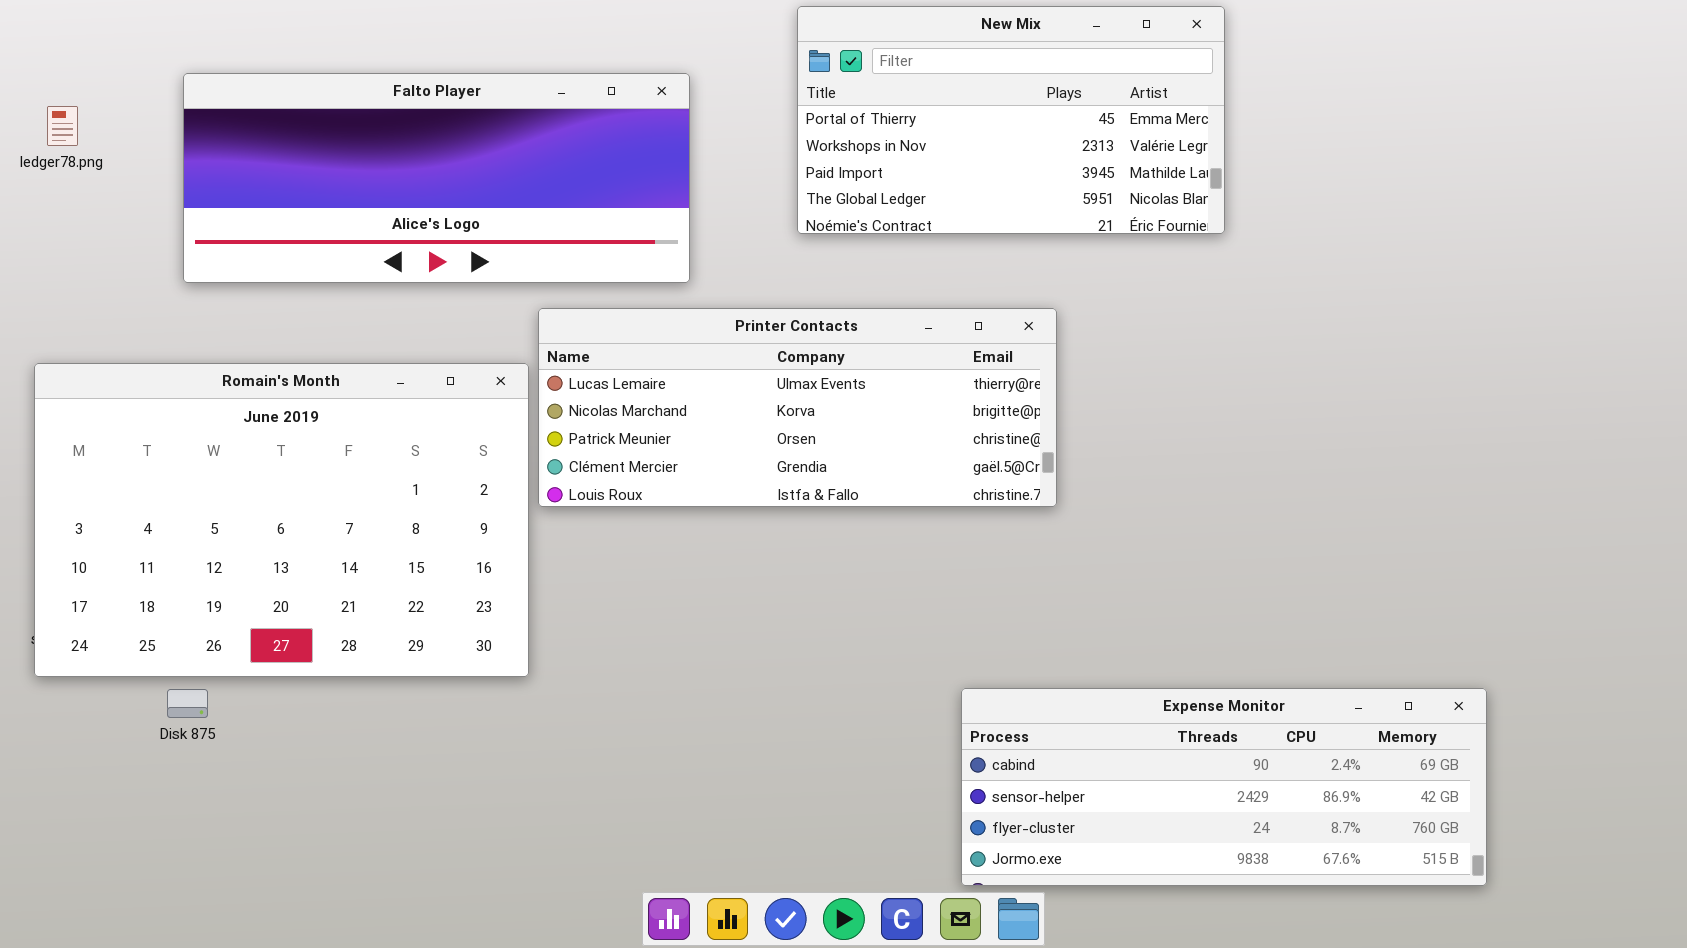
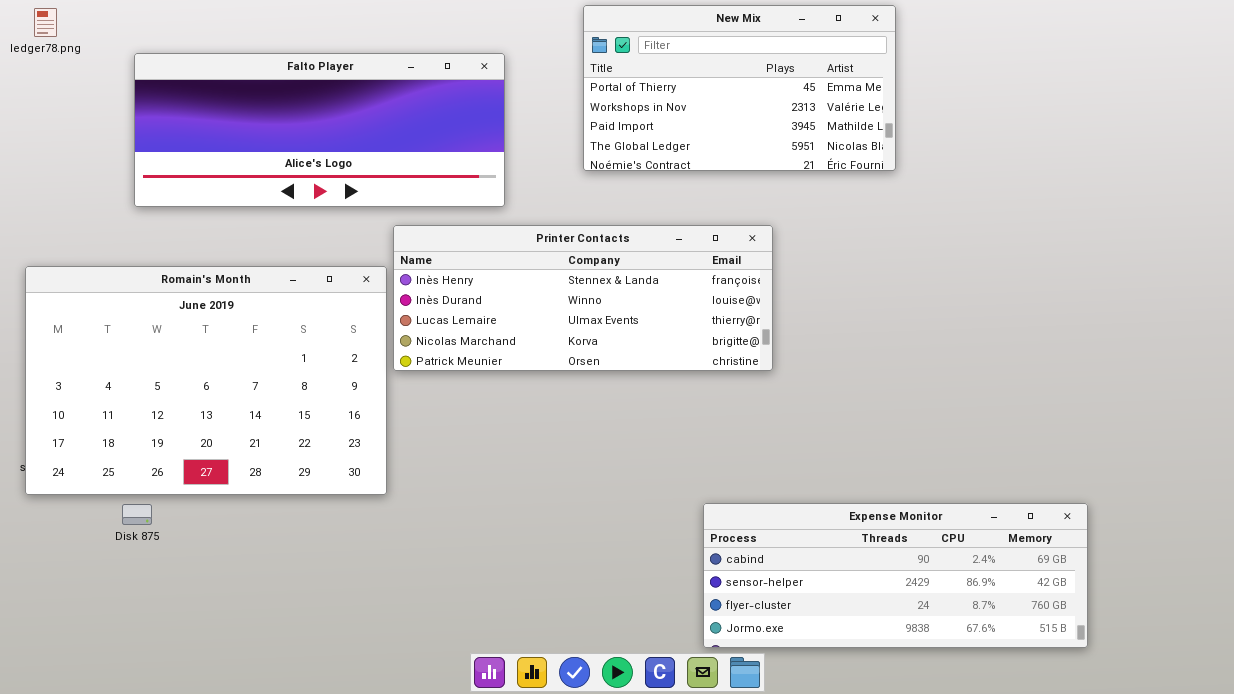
ledger78.png: [47,106,78,146] -> [34,8,57,37], moved
Printer Contacts: [538,308,1057,507] -> [393,225,773,371], scrolled up 2 rows

